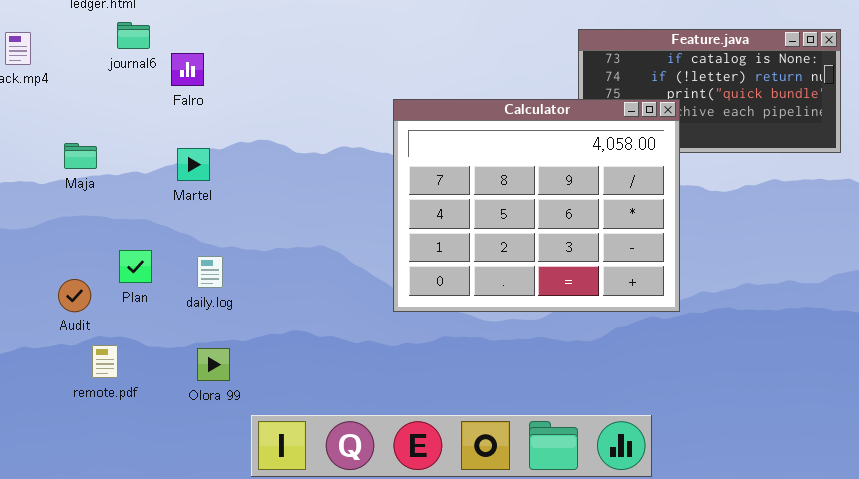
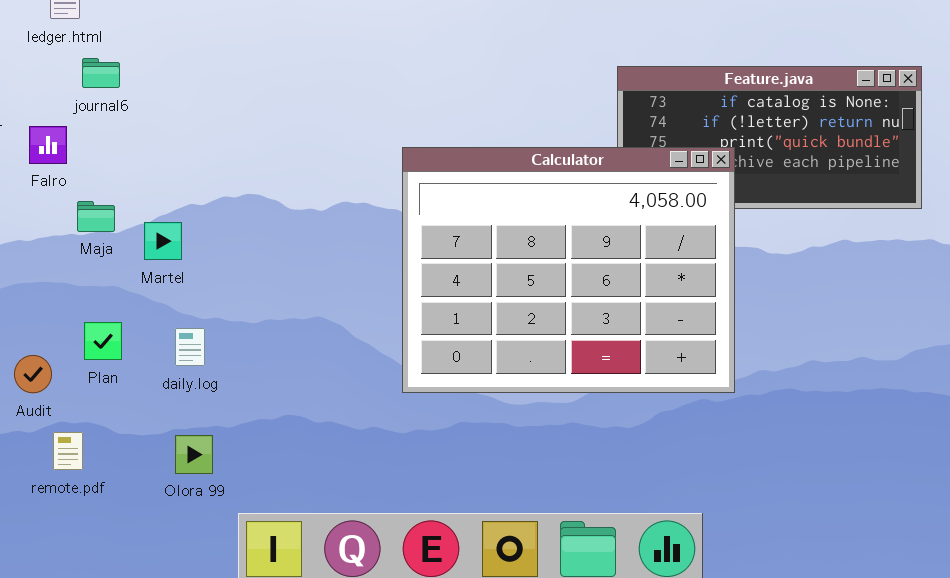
Falro: [171,53,204,86] -> [29,126,67,164], moved
Maja: [64,143,97,169] -> [77,201,115,232], moved
Martel: [177,148,210,181] -> [144,222,182,260], moved

